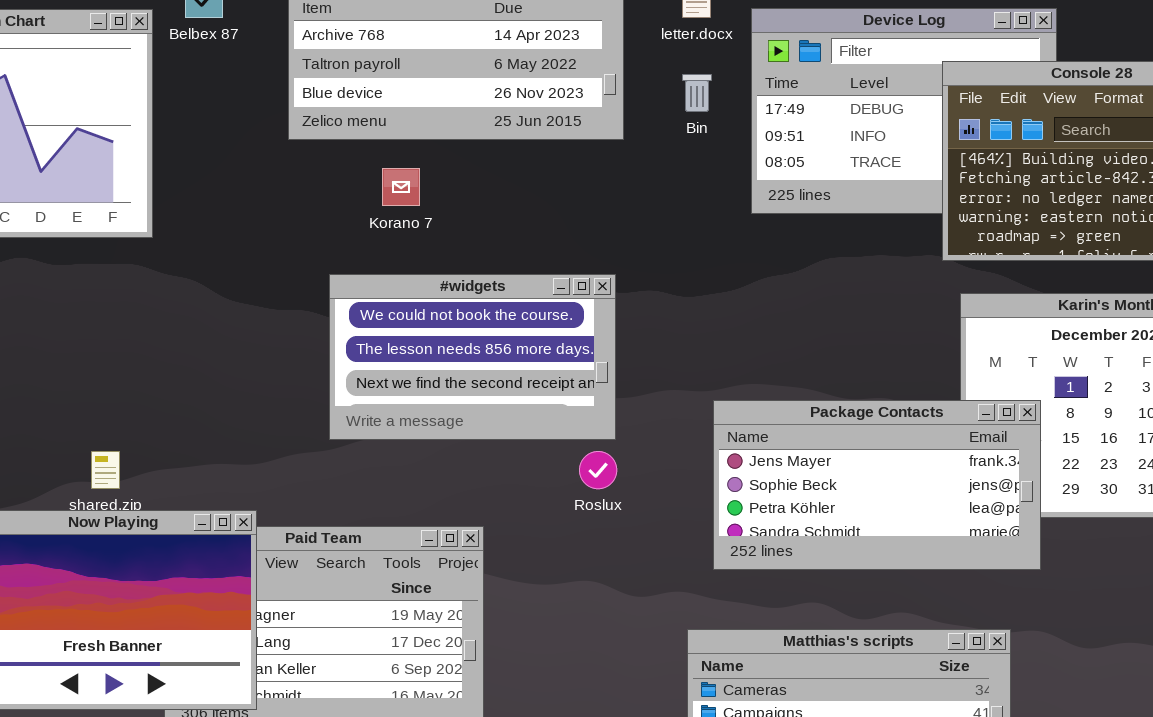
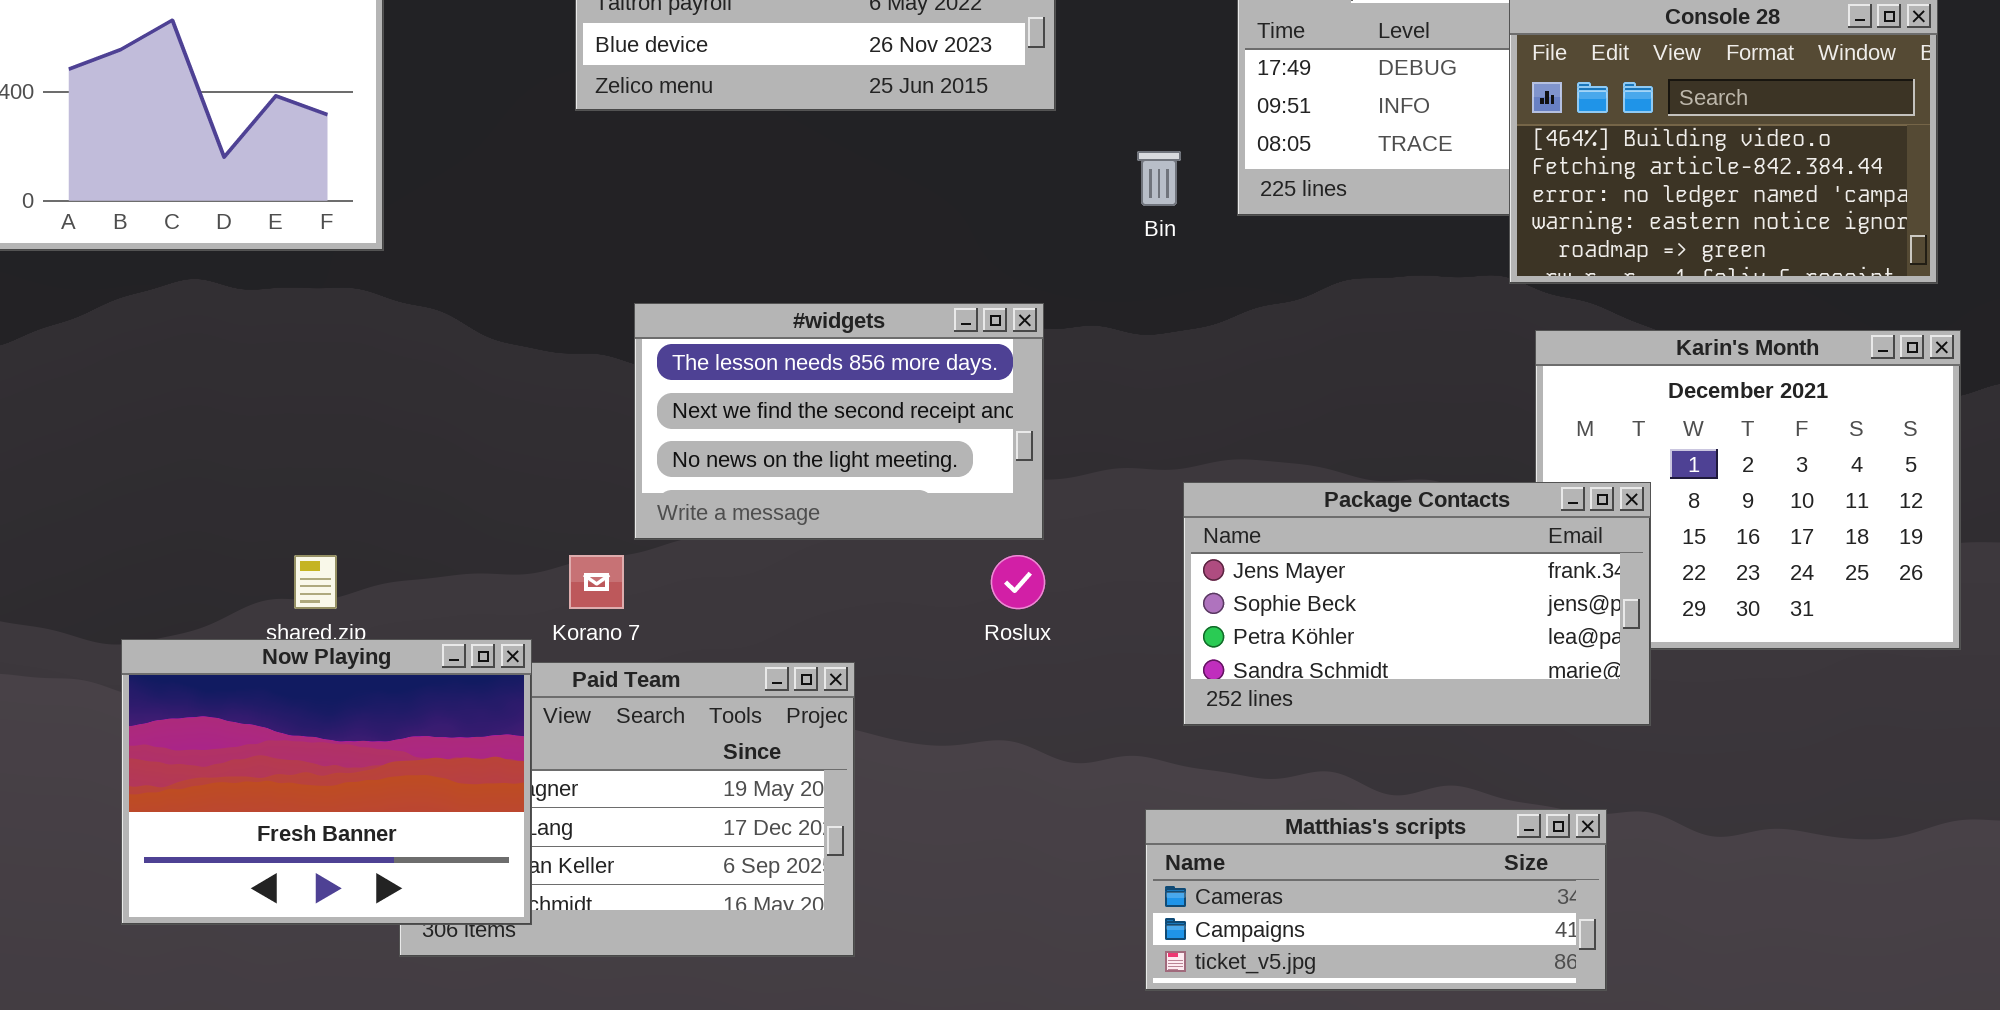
Bin: [682,74,712,112] -> [1137,151,1181,206], moved
Korano 7: [382,168,420,206] -> [569,555,624,609], moved
#widgets: [329,274,616,440] -> [634,303,1044,540], scrolled down 1 row

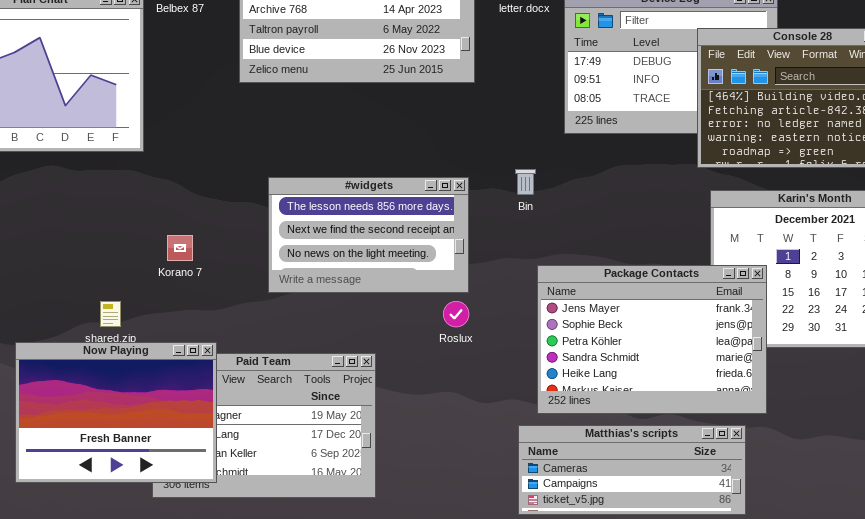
Bin: [1137,151,1181,206] -> [515,169,536,195], moved
Package Contacts: [1183,482,1651,726] -> [537,265,767,414], resized
Korano 7: [569,555,624,609] -> [167,235,193,261], moved

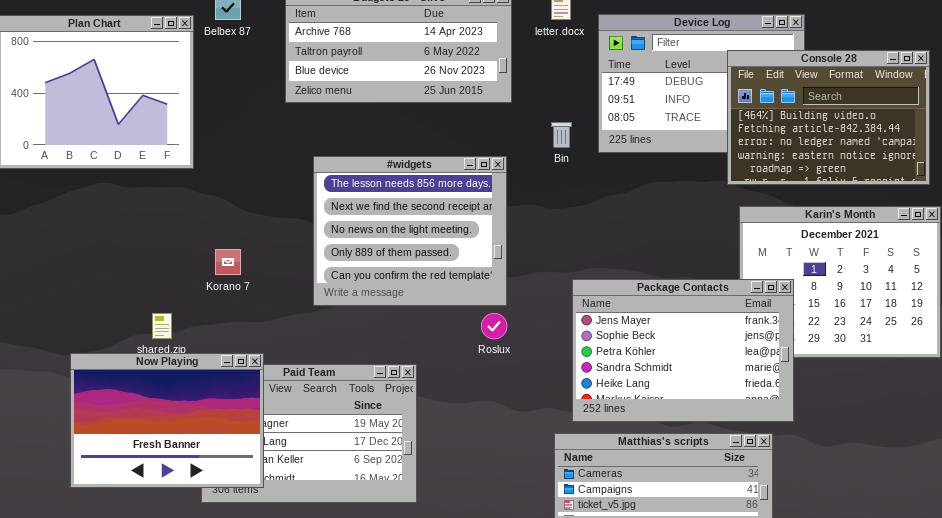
Bin: [515,169,536,195] -> [551,122,572,148], moved
#widgets: [268,177,469,293] -> [313,156,507,306], resized

